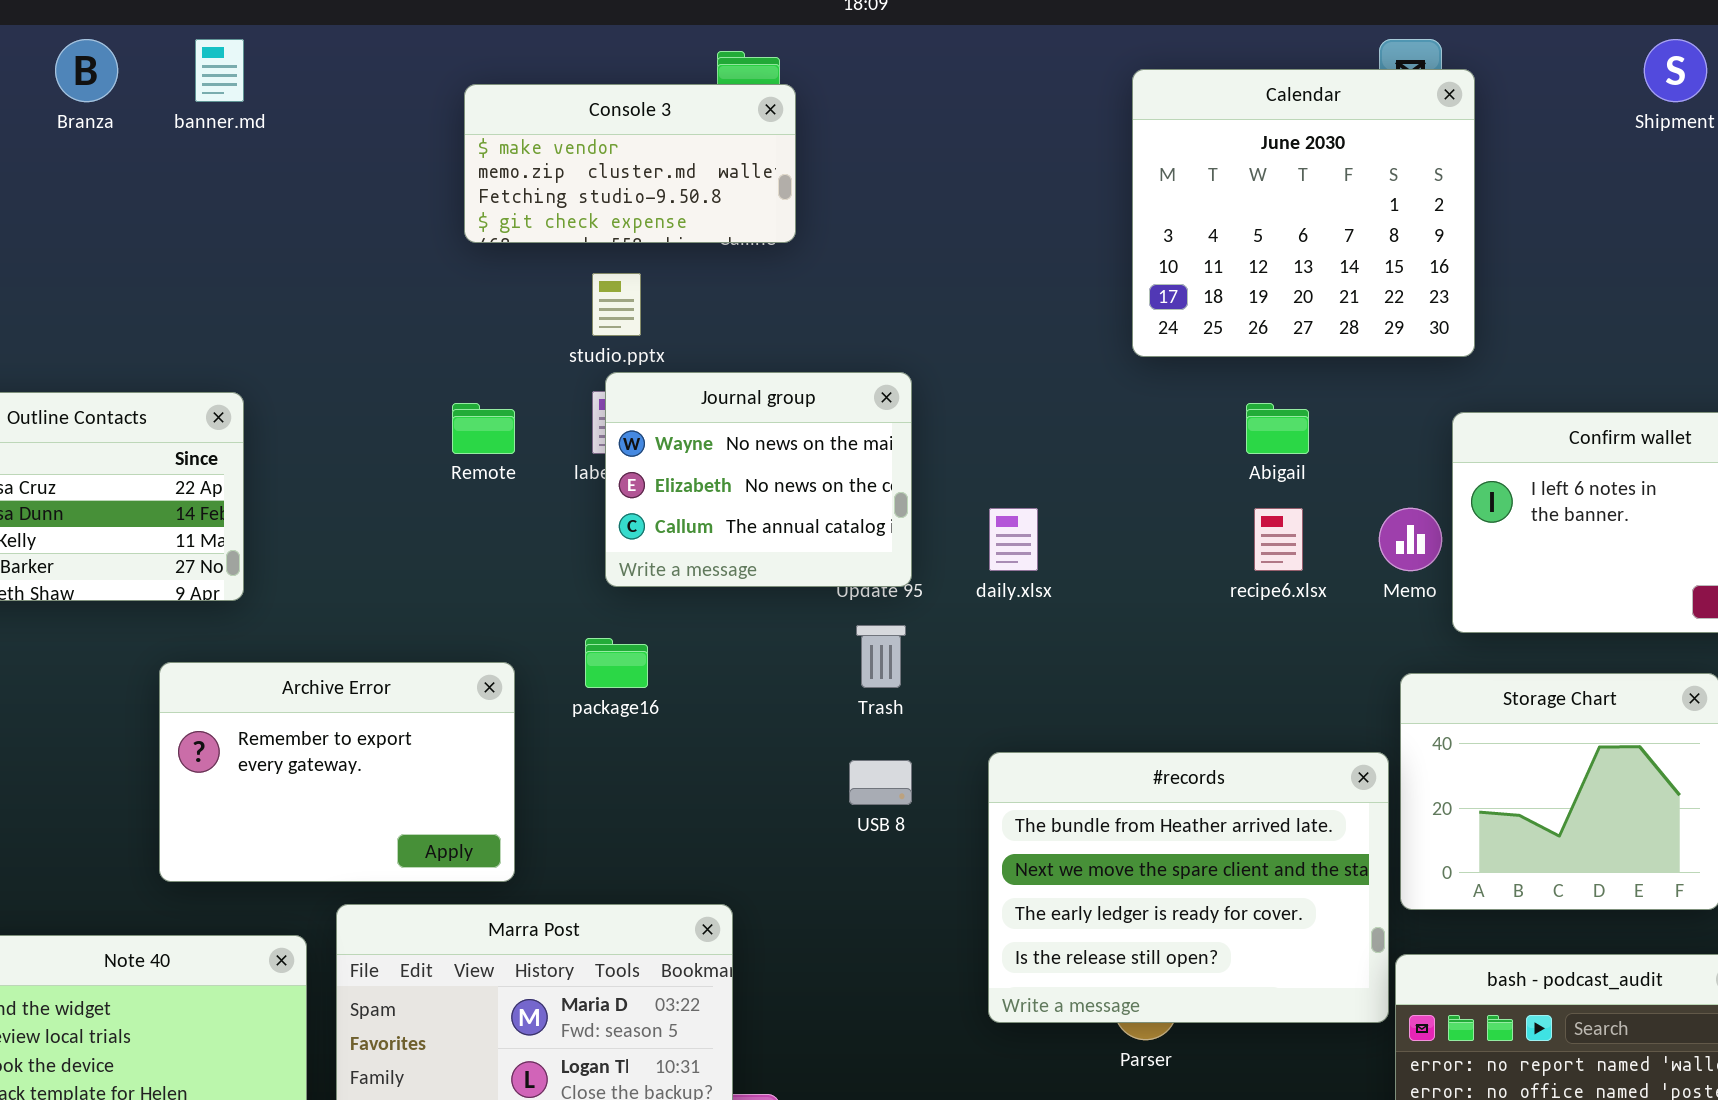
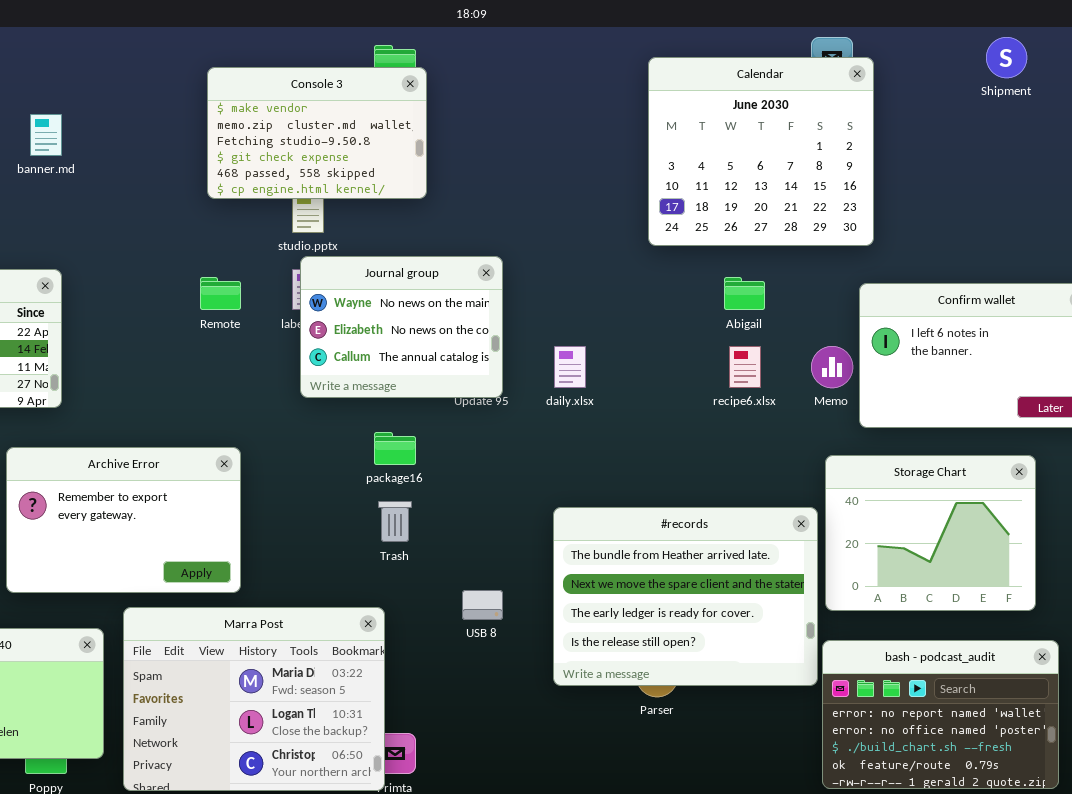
banner.md: [195,39,244,102] -> [30,114,62,156], moved
Console 3: [464,84,796,243] -> [207,67,427,199], resized
Trash: [856,625,906,688] -> [378,501,412,542], moved
package16: [585,638,648,688] -> [374,432,416,465], moved
USB 8: [849,760,912,805] -> [462,590,503,620], moved

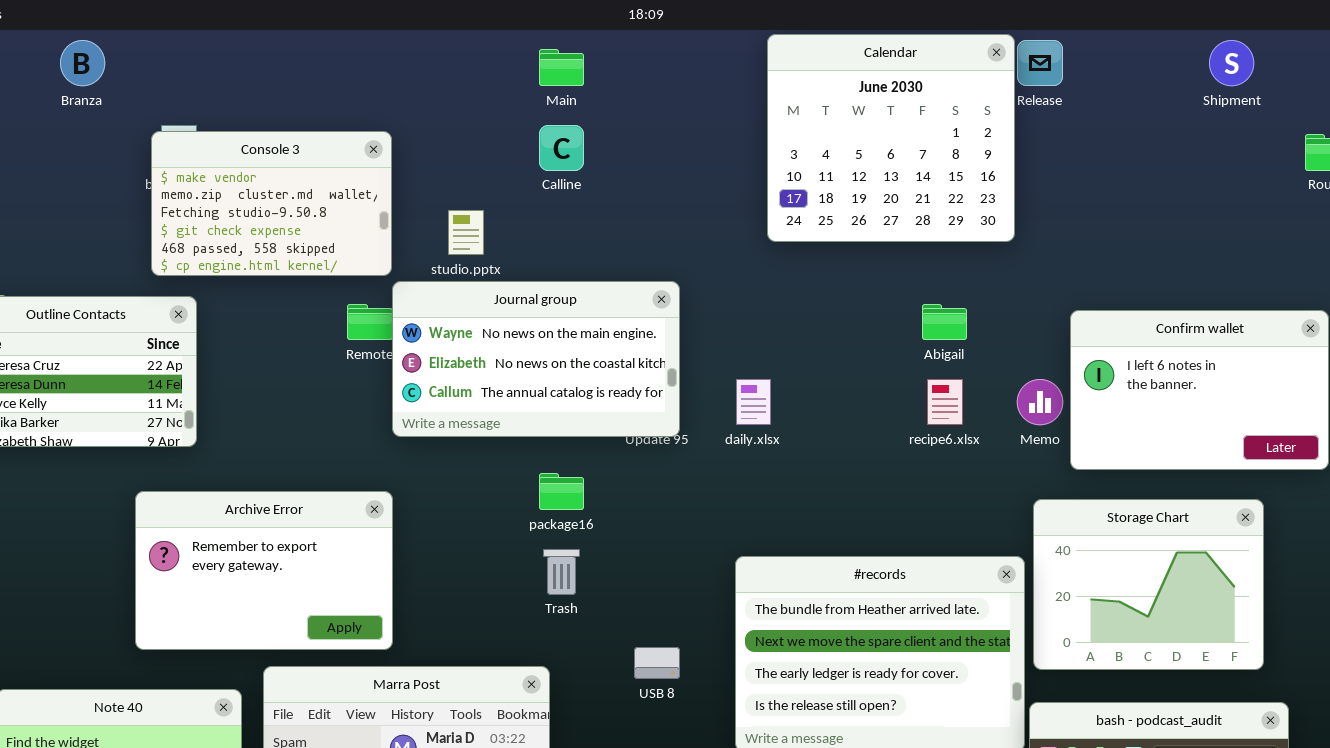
Calendar: [648,57,874,246] -> [767,34,1015,242], moved
Console 3: [207,67,427,199] -> [151,131,392,276], moved
Journal group: [300,256,503,398] -> [392,281,680,437], resized

